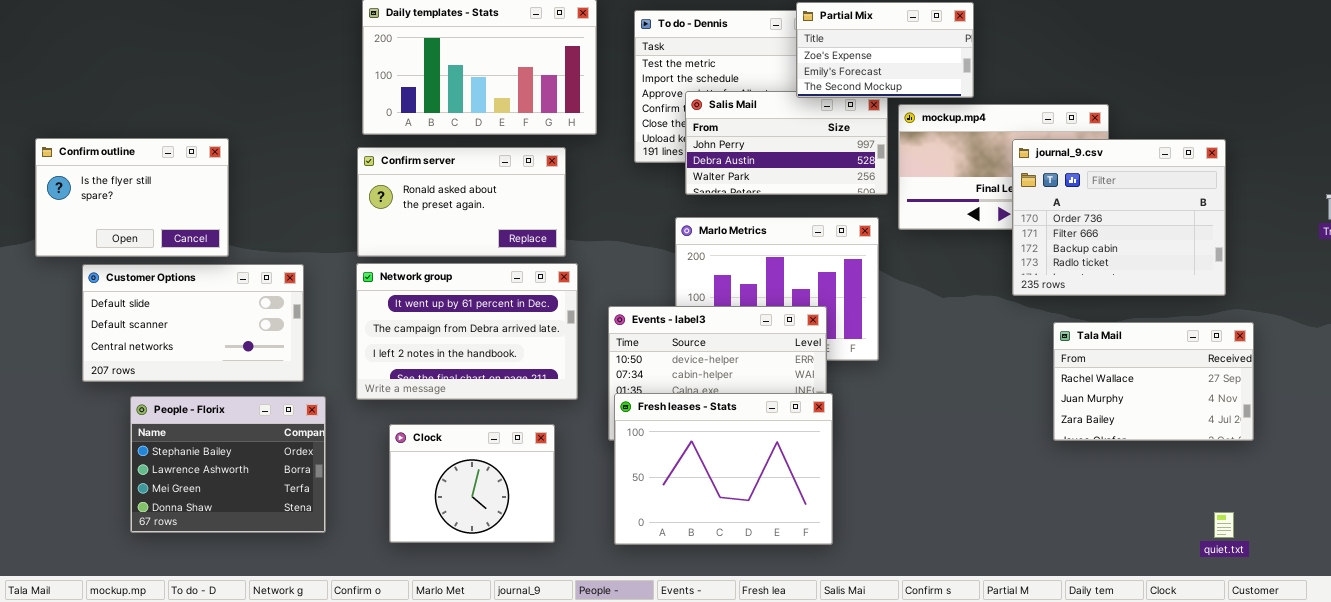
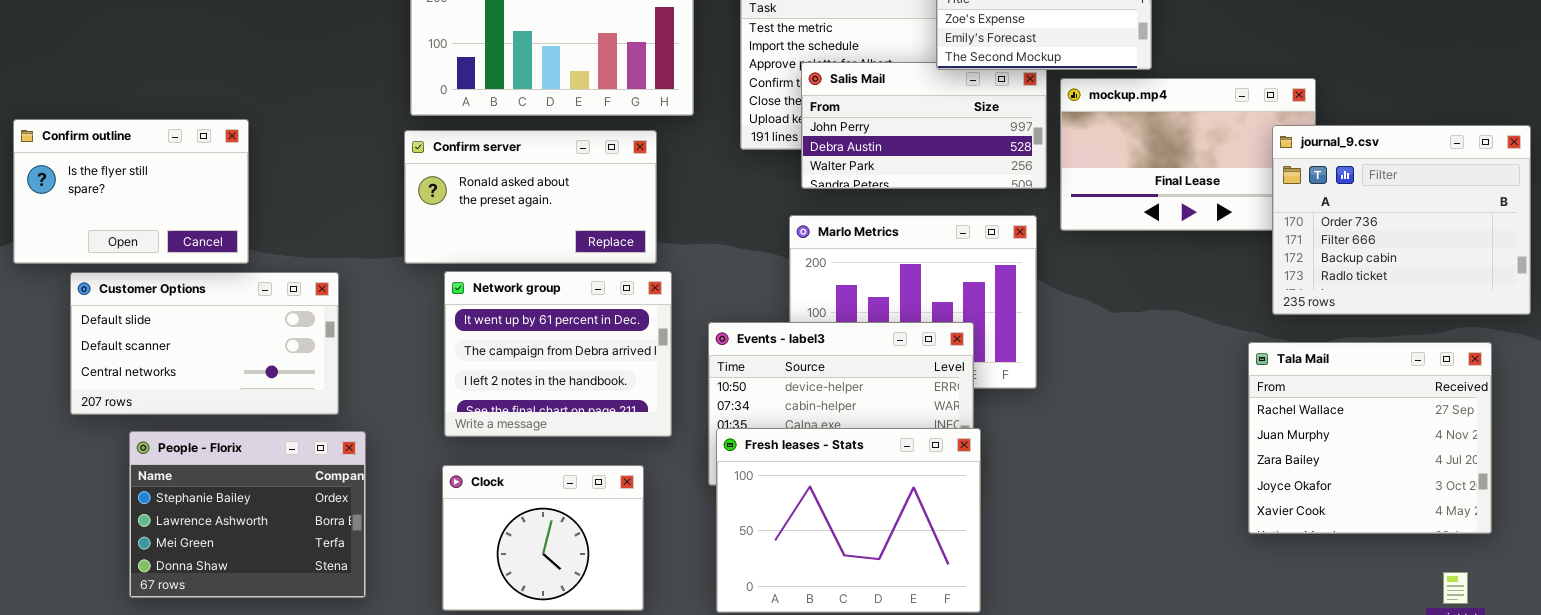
journal_9.csv: [1012,139,1226,296] -> [1272,125,1531,315], moved
Network group: [356,263,578,400] -> [444,271,672,437], resized
Tala Mail: [1053,322,1254,441] -> [1248,342,1492,534], resized

